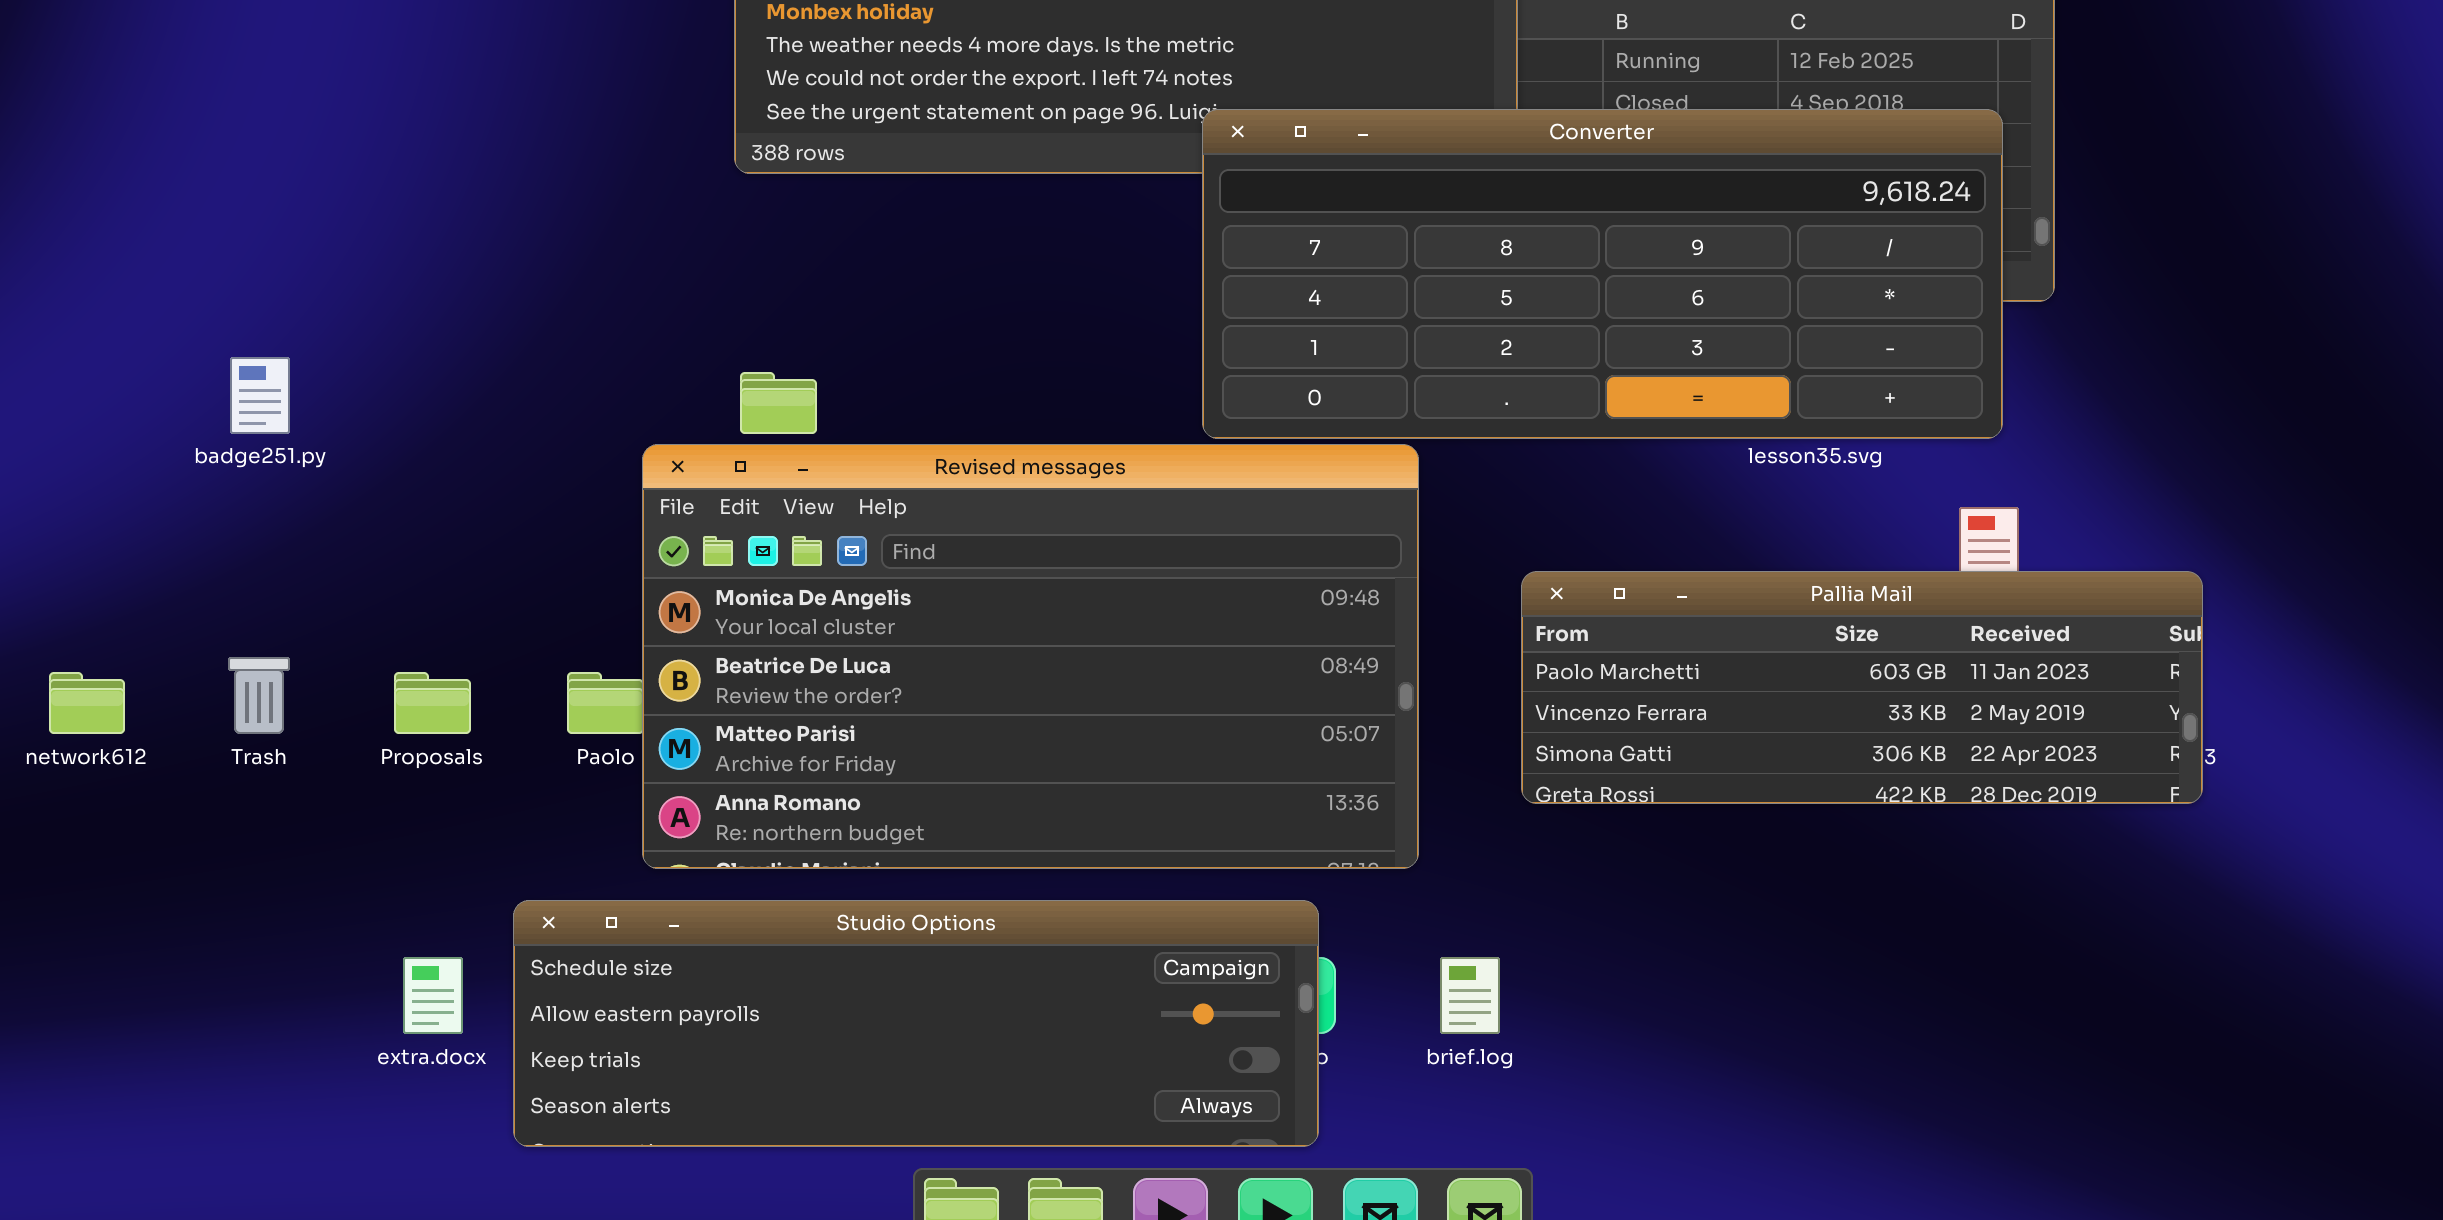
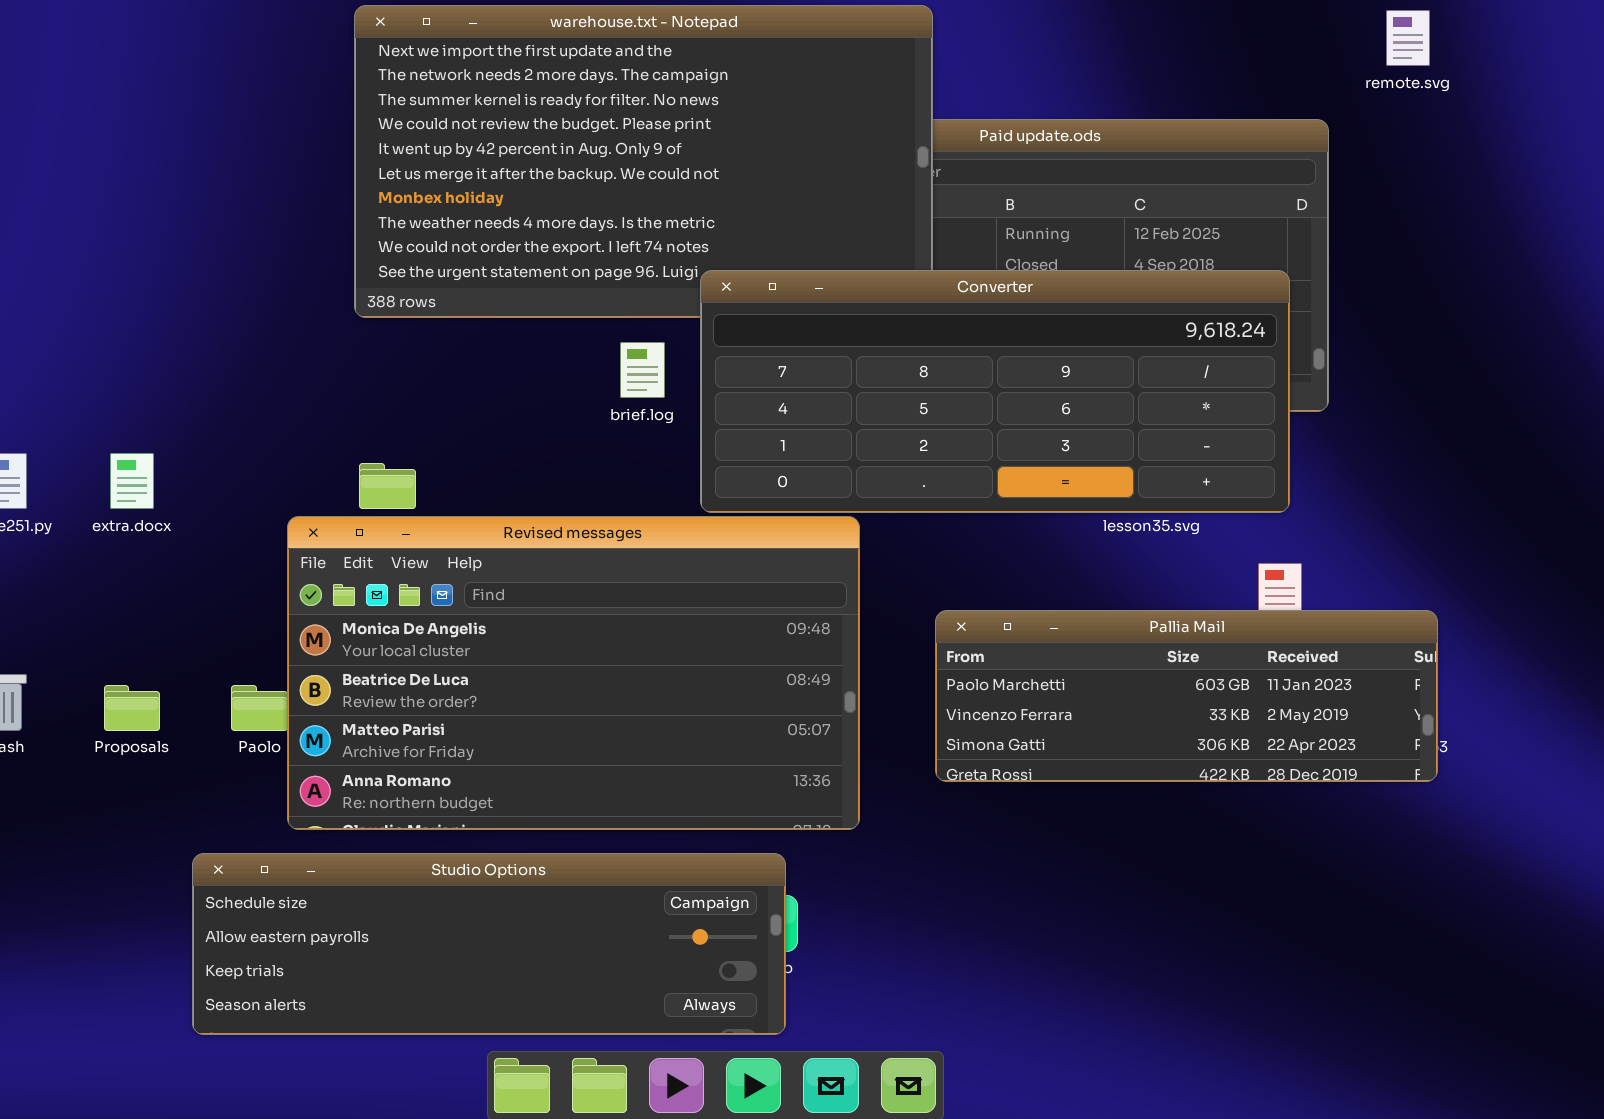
extra.docx: [403,957,463,1034] -> [110,453,154,509], moved
brief.log: [1440,957,1500,1034] -> [620,342,665,398], moved

